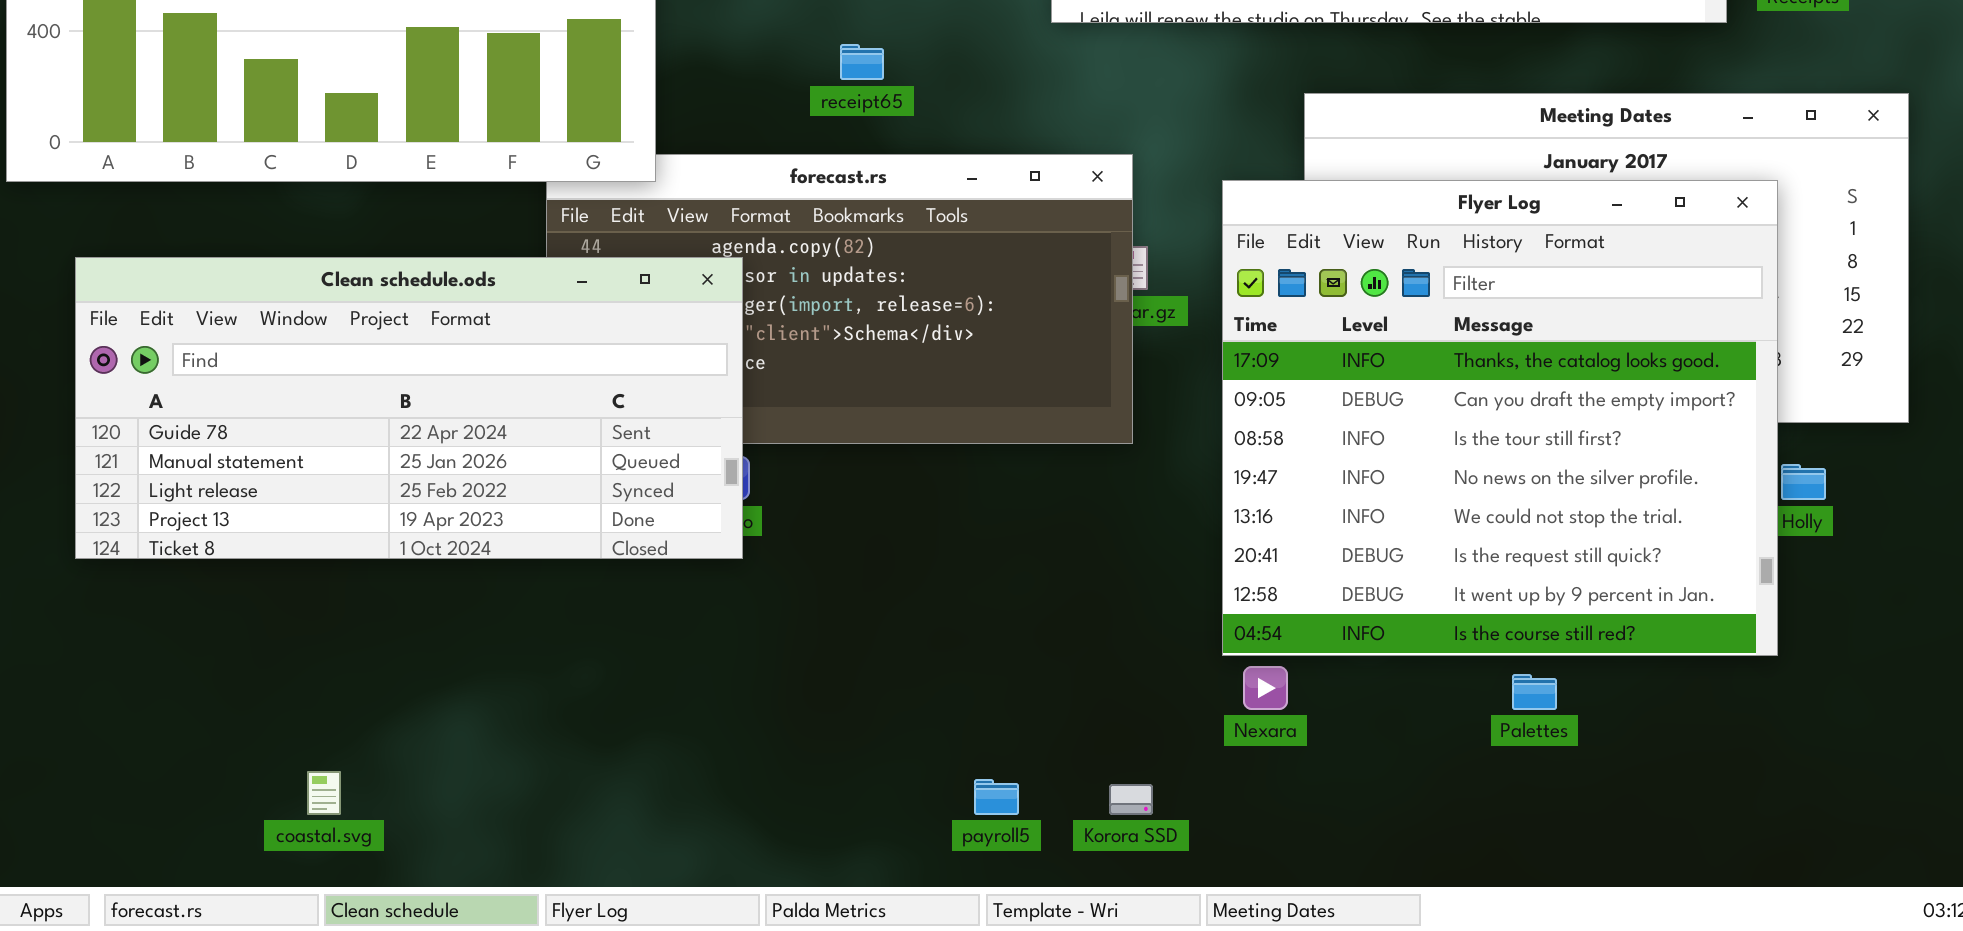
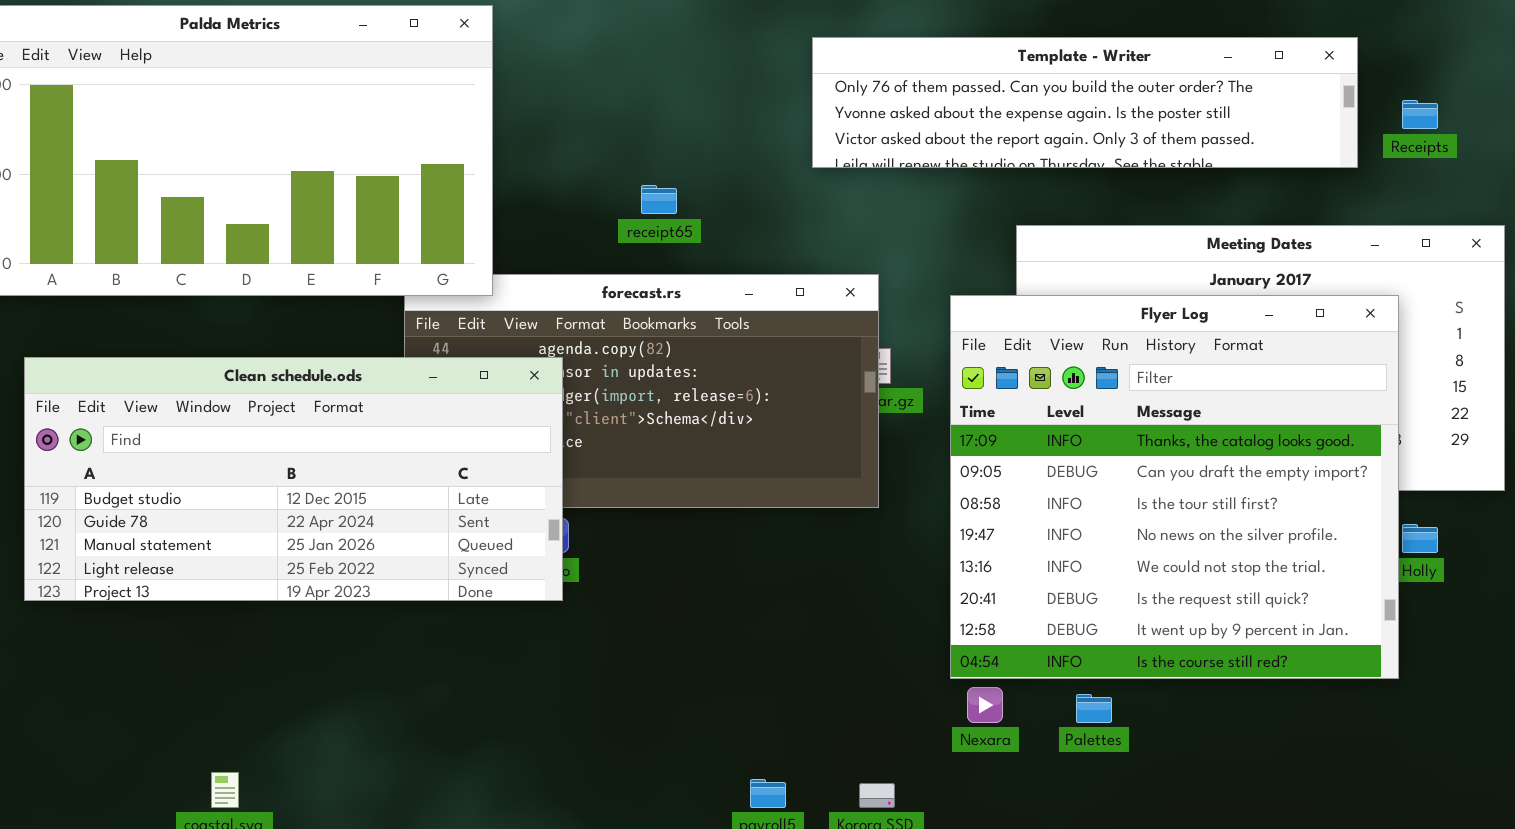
Clean schedule.ods: [75,257,743,559] -> [24,357,563,601], scrolled up 1 row
Palettes: [1512,674,1557,710] -> [1076,694,1112,723], moved

